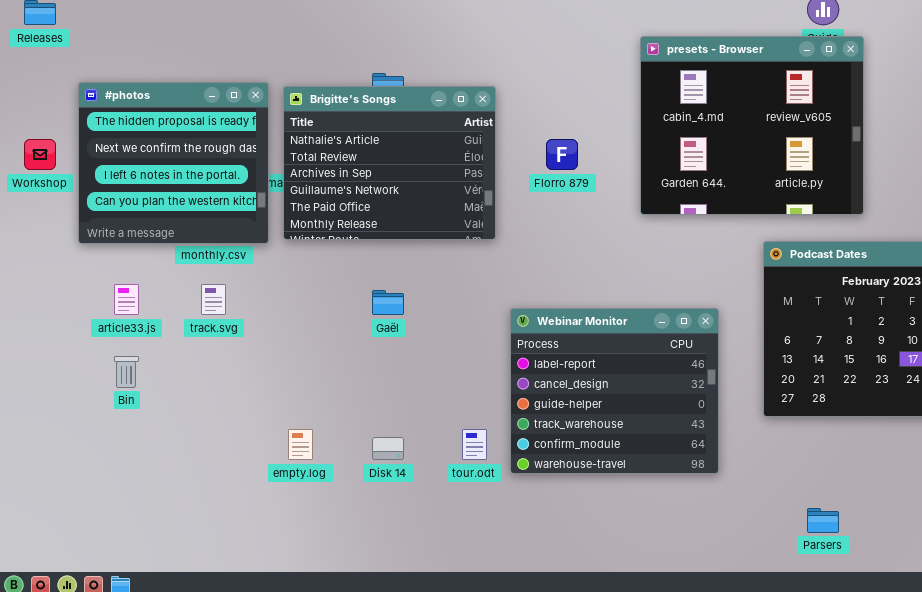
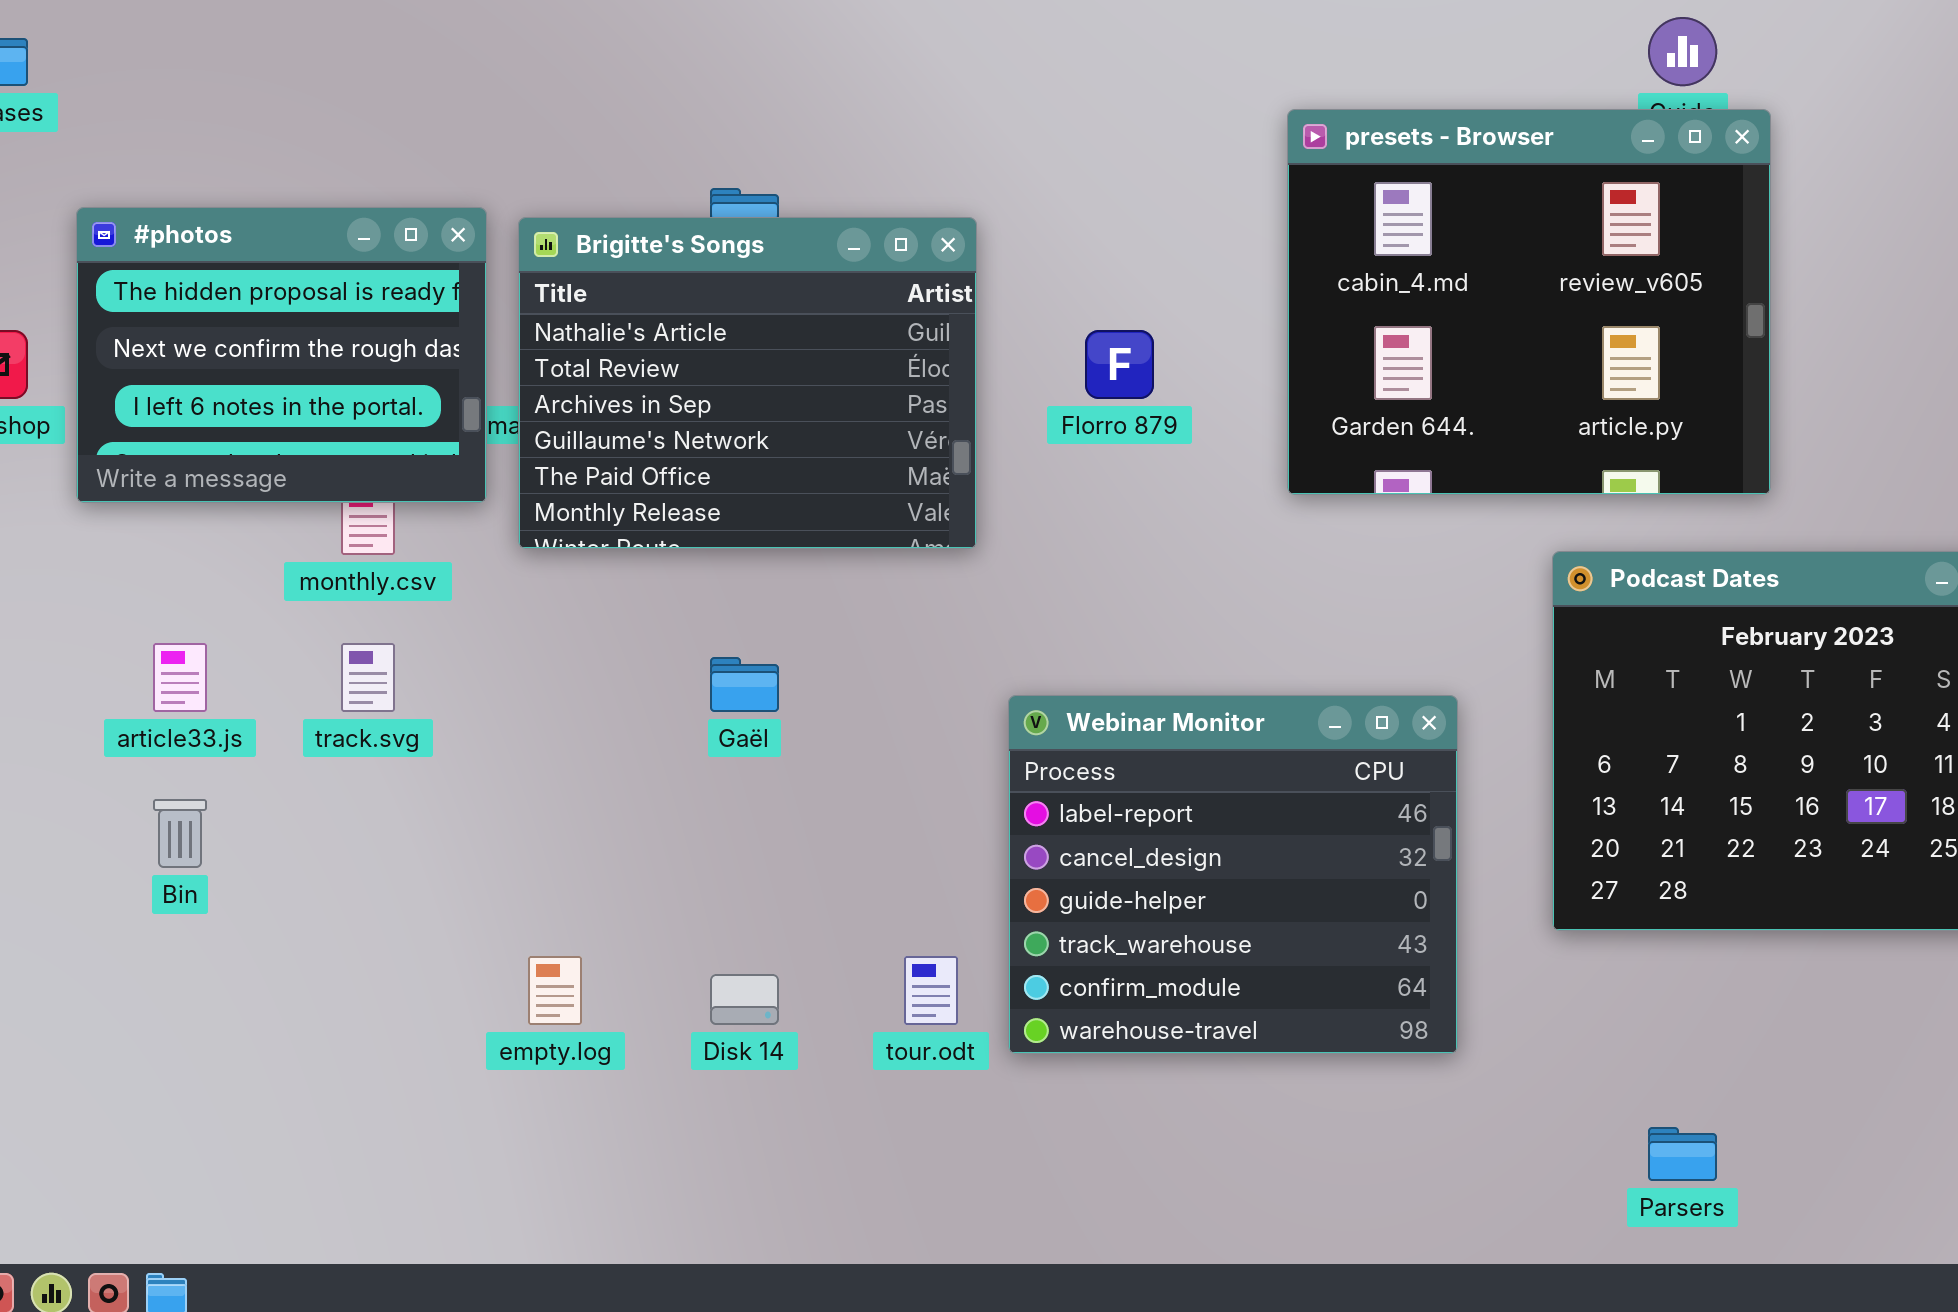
#photos: [78,82,269,244] -> [76,207,487,503], resized

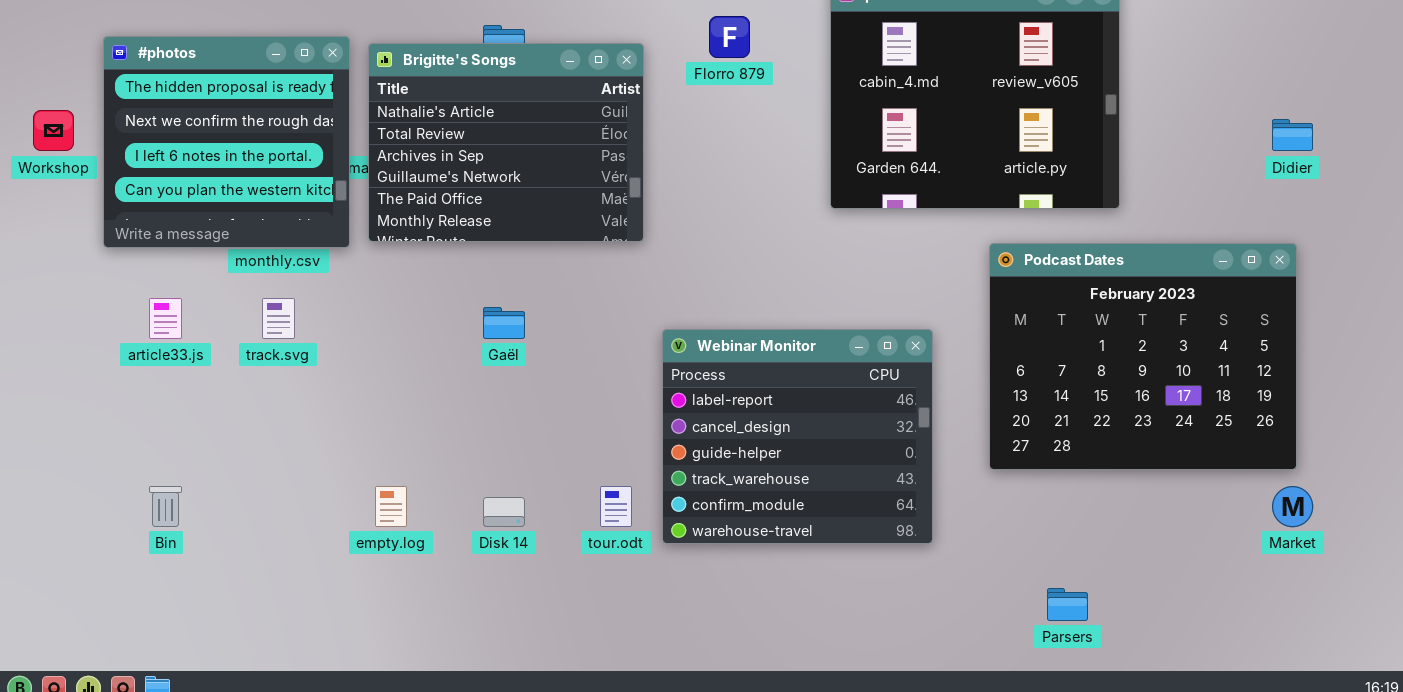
#photos: [76,207,487,503] -> [103,36,350,248], resized
Florro 879: [1085,330,1154,399] -> [709,16,750,58], moved
Bin: [153,799,207,868] -> [149,486,182,527], moved

